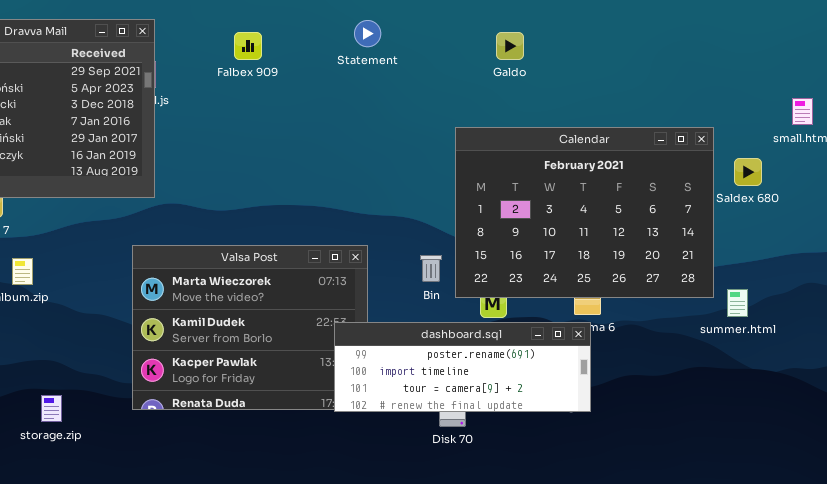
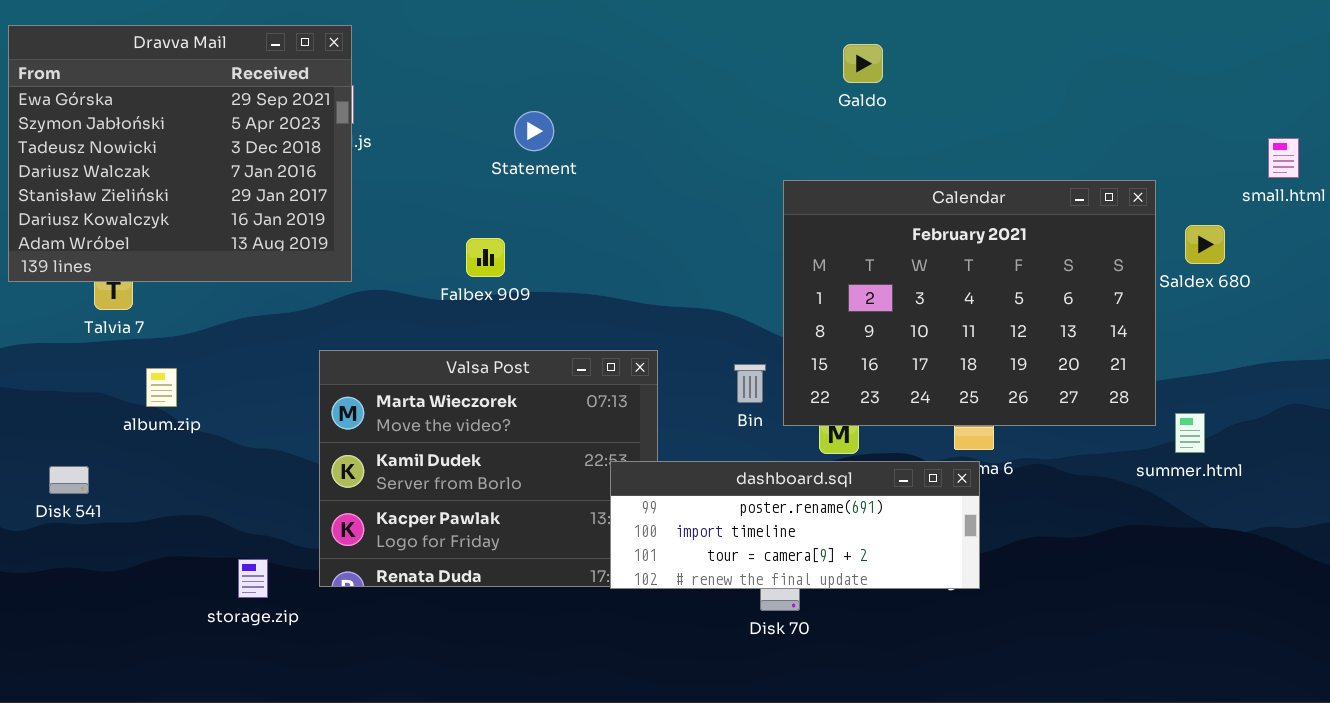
Statement: [354,20,381,47] -> [514,111,554,151], moved
Falbex 909: [234,32,262,60] -> [466,238,505,277], moved
storage.zip: [41,395,62,422] -> [238,559,268,598], moved

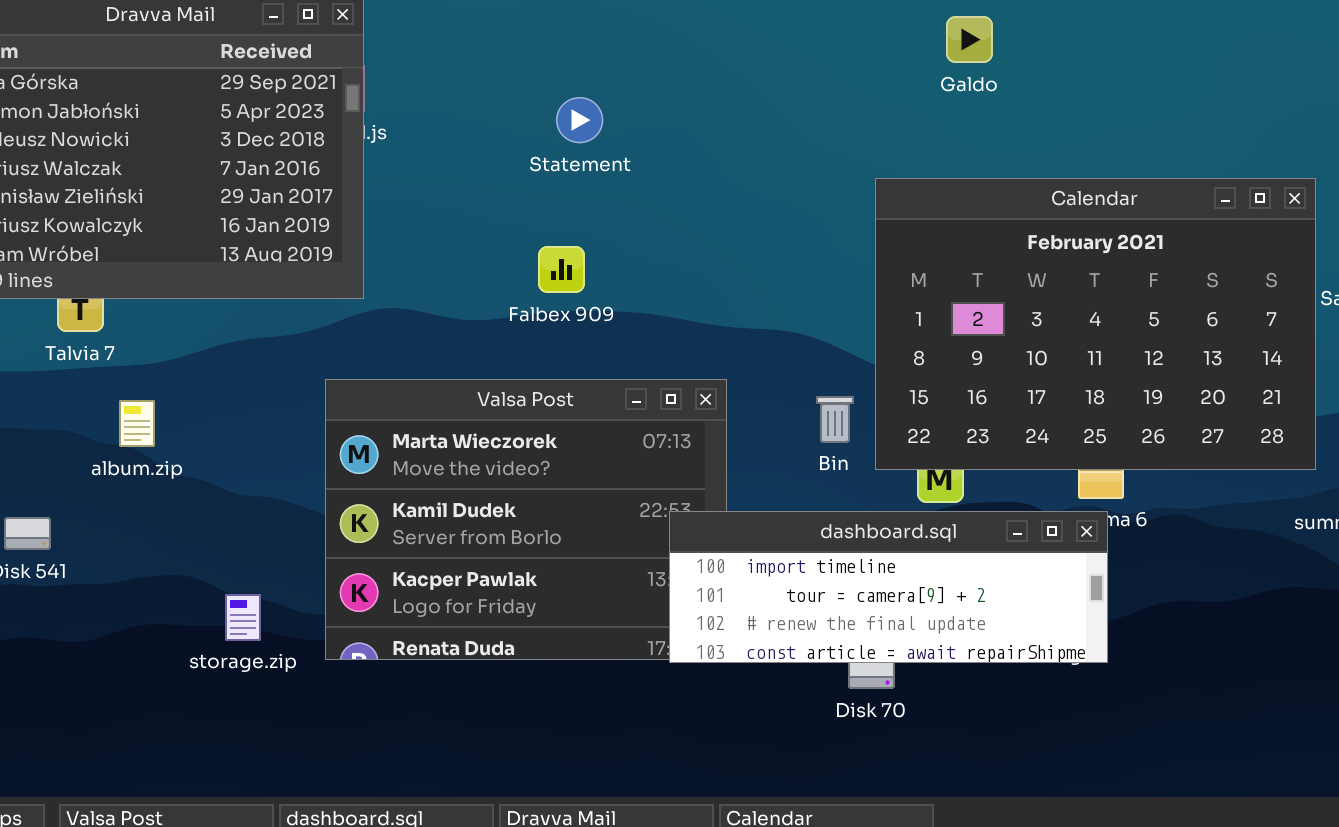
Falbex 909: [466,238,505,277] -> [538,246,585,293], moved
dashboard.sql: [610,461,980,589] -> [669,511,1108,663], scrolled down 1 row
storage.zip: [238,559,268,598] -> [225,594,261,641], moved

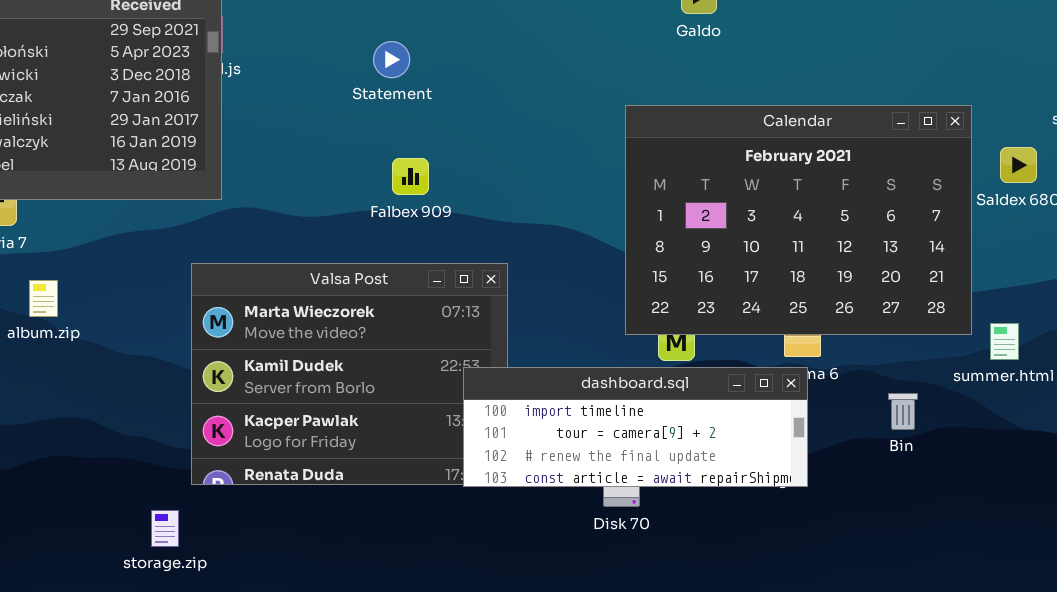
Falbex 909: [538,246,585,293] -> [392,158,429,195], moved
Bin: [816,396,854,443] -> [888,393,918,430], moved
storage.zip: [225,594,261,641] -> [151,510,179,547], moved

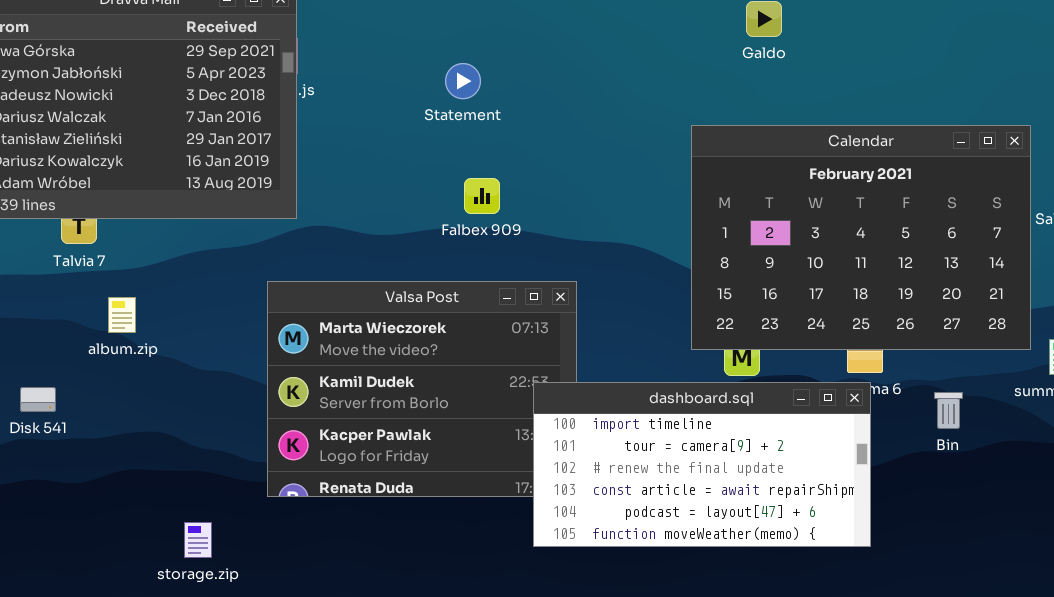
dashboard.sql: [463,367,808,487] -> [533,382,871,547], resized
Bin: [888,393,918,430] -> [934,392,963,429], moved
storage.zip: [151,510,179,547] -> [184,522,212,558], moved

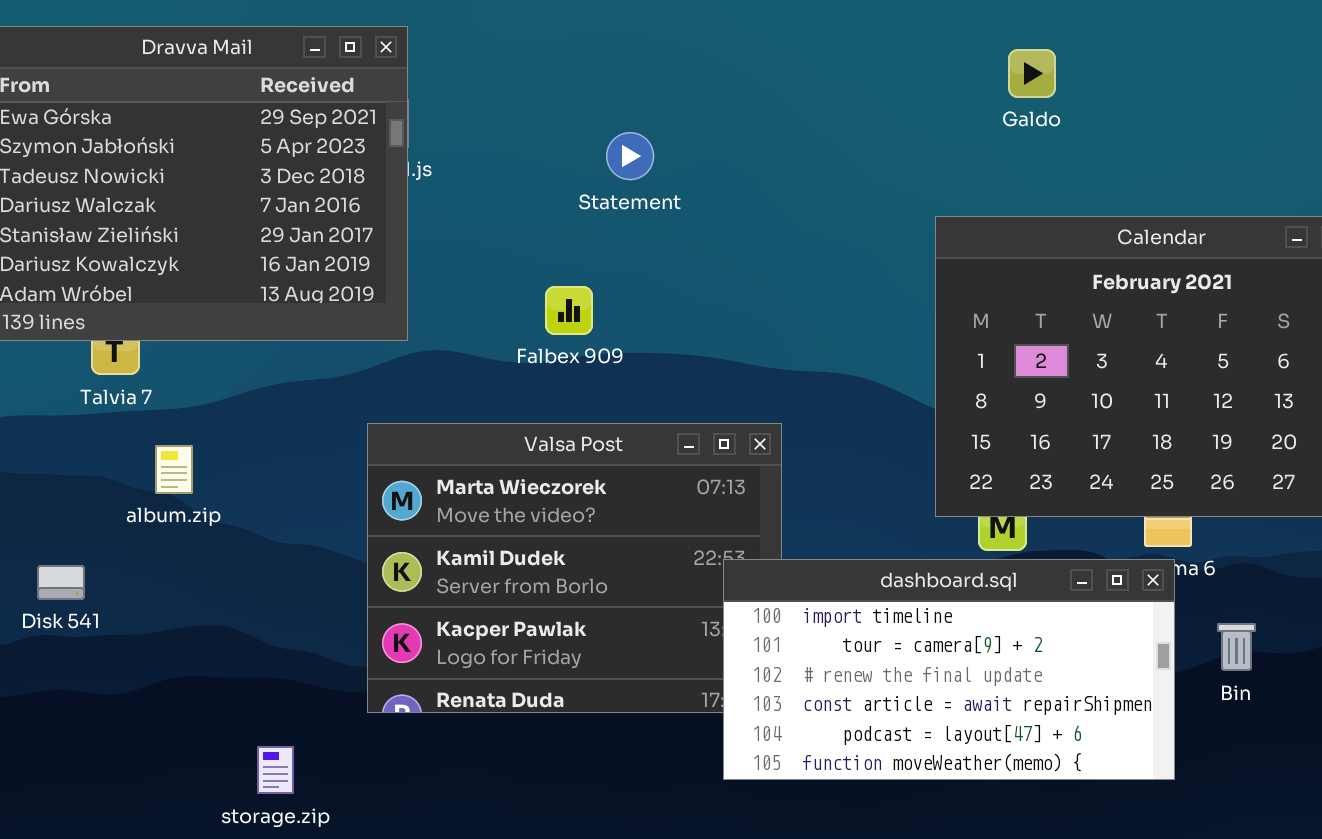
Falbex 909: [464,178,500,214] -> [545,286,593,335], moved
Bin: [934,392,963,429] -> [1217,623,1256,671], moved

